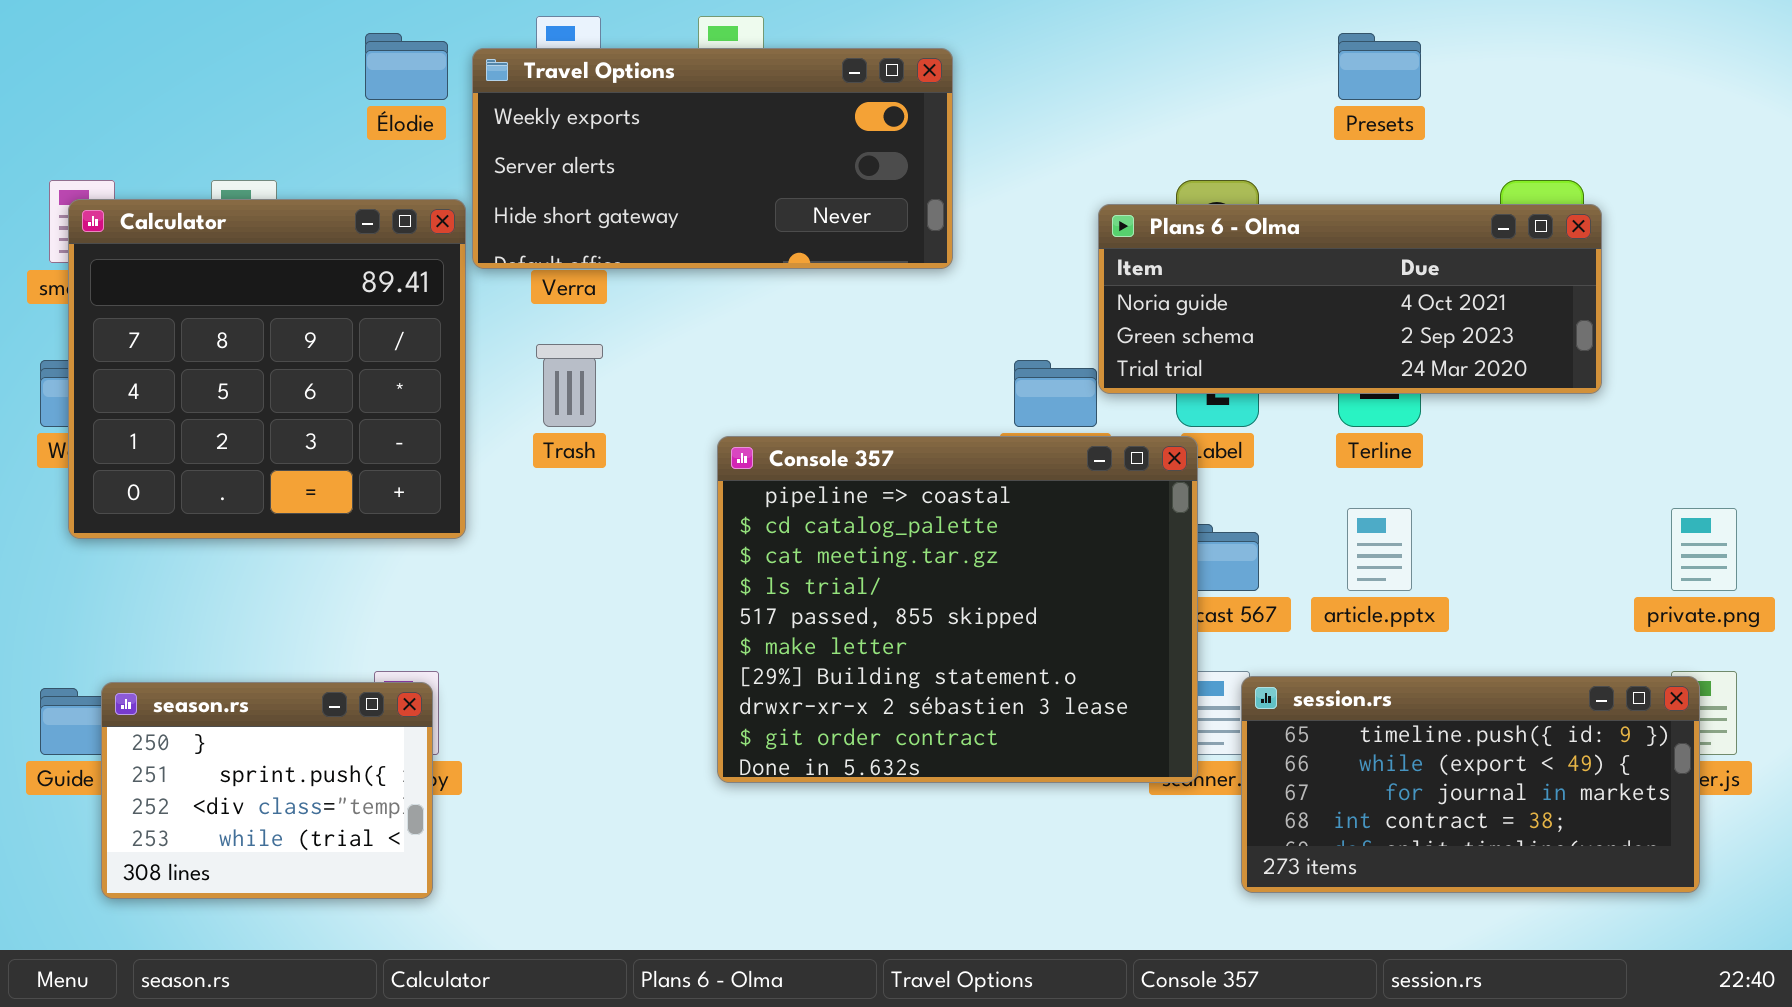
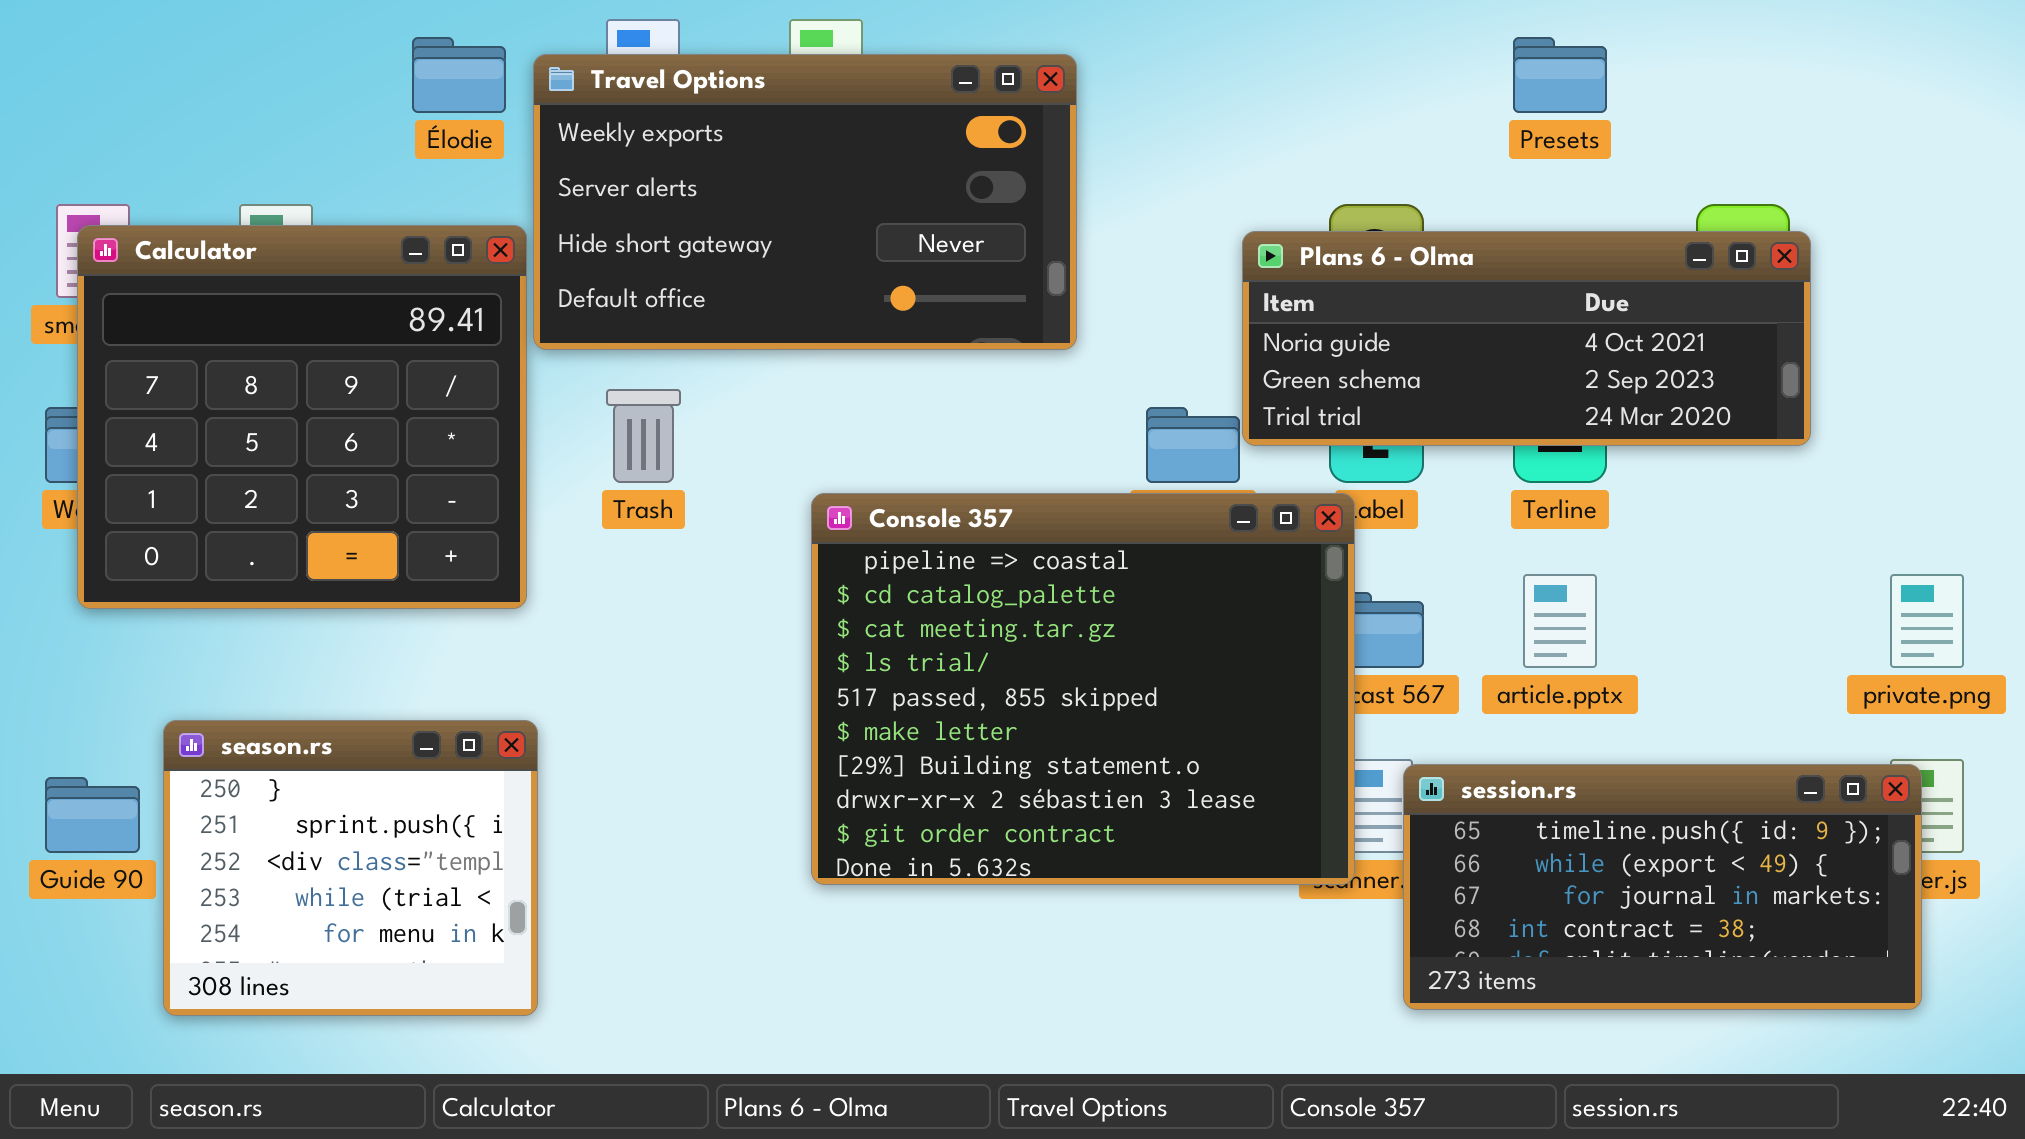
Travel Options: [472,48,953,269] -> [533,54,1077,350], resized
season.rs: [101,682,433,899] -> [163,720,538,1016], moved, resized

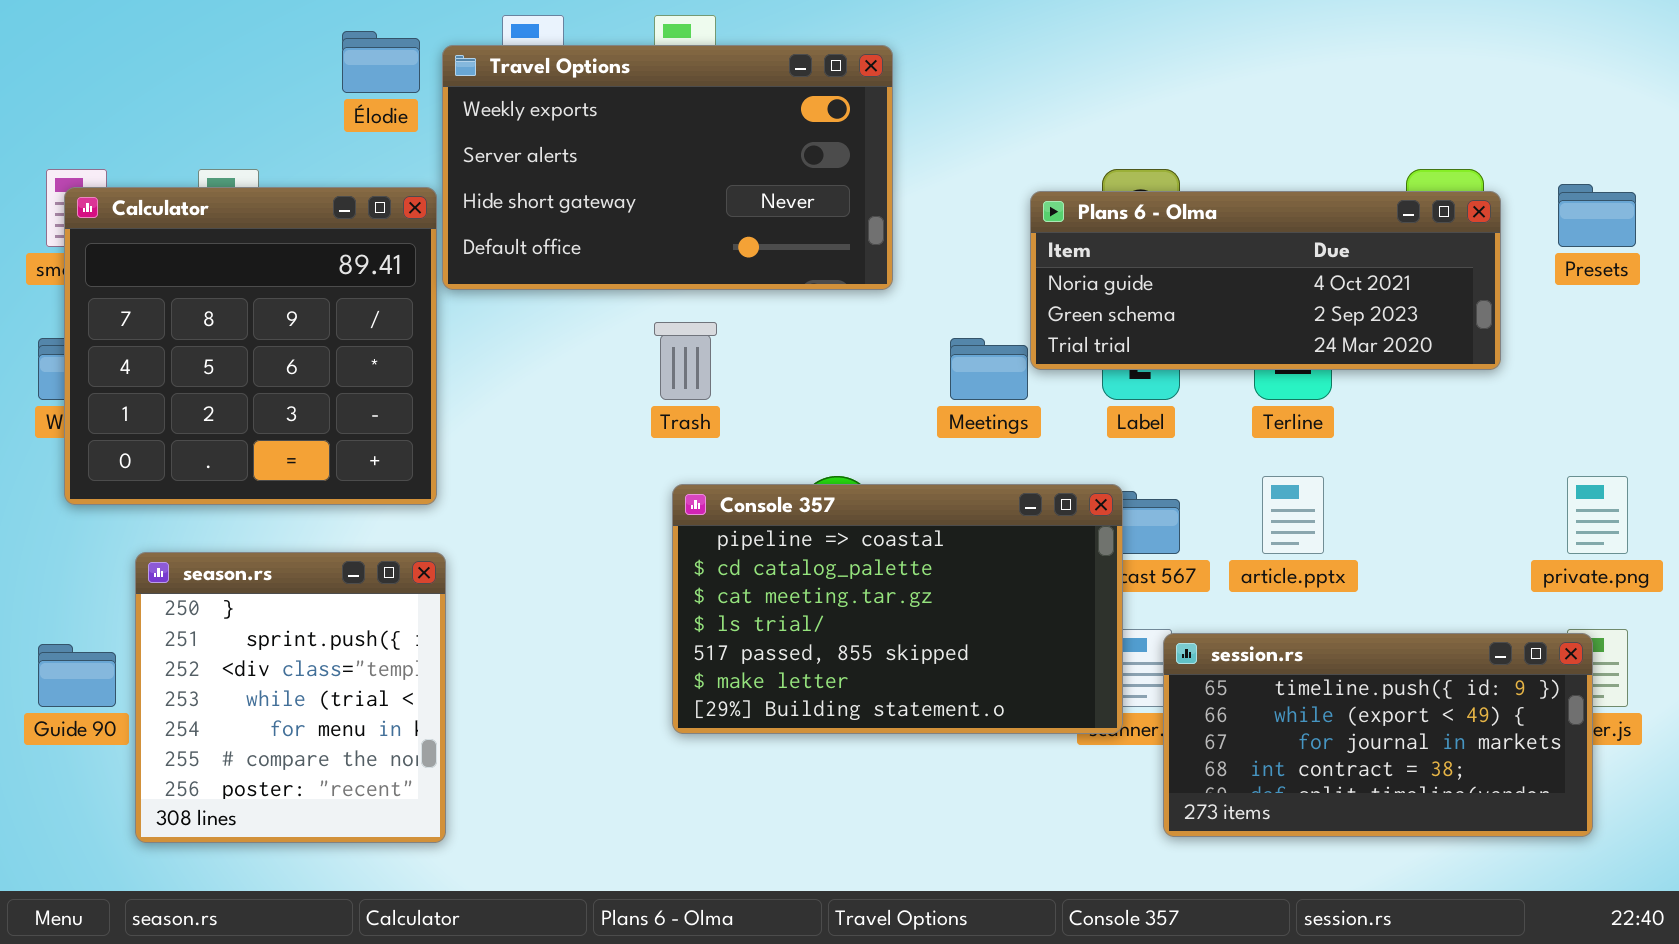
Presets: [1513,37,1607,113] -> [1558,184,1636,247], moved
Trash: [606,389,681,483] -> [654,322,717,400], moved
Console 357: [811,493,1355,885] -> [672,484,1123,734], resized
season.rs: [163,720,538,1016] -> [135,552,446,843], resized

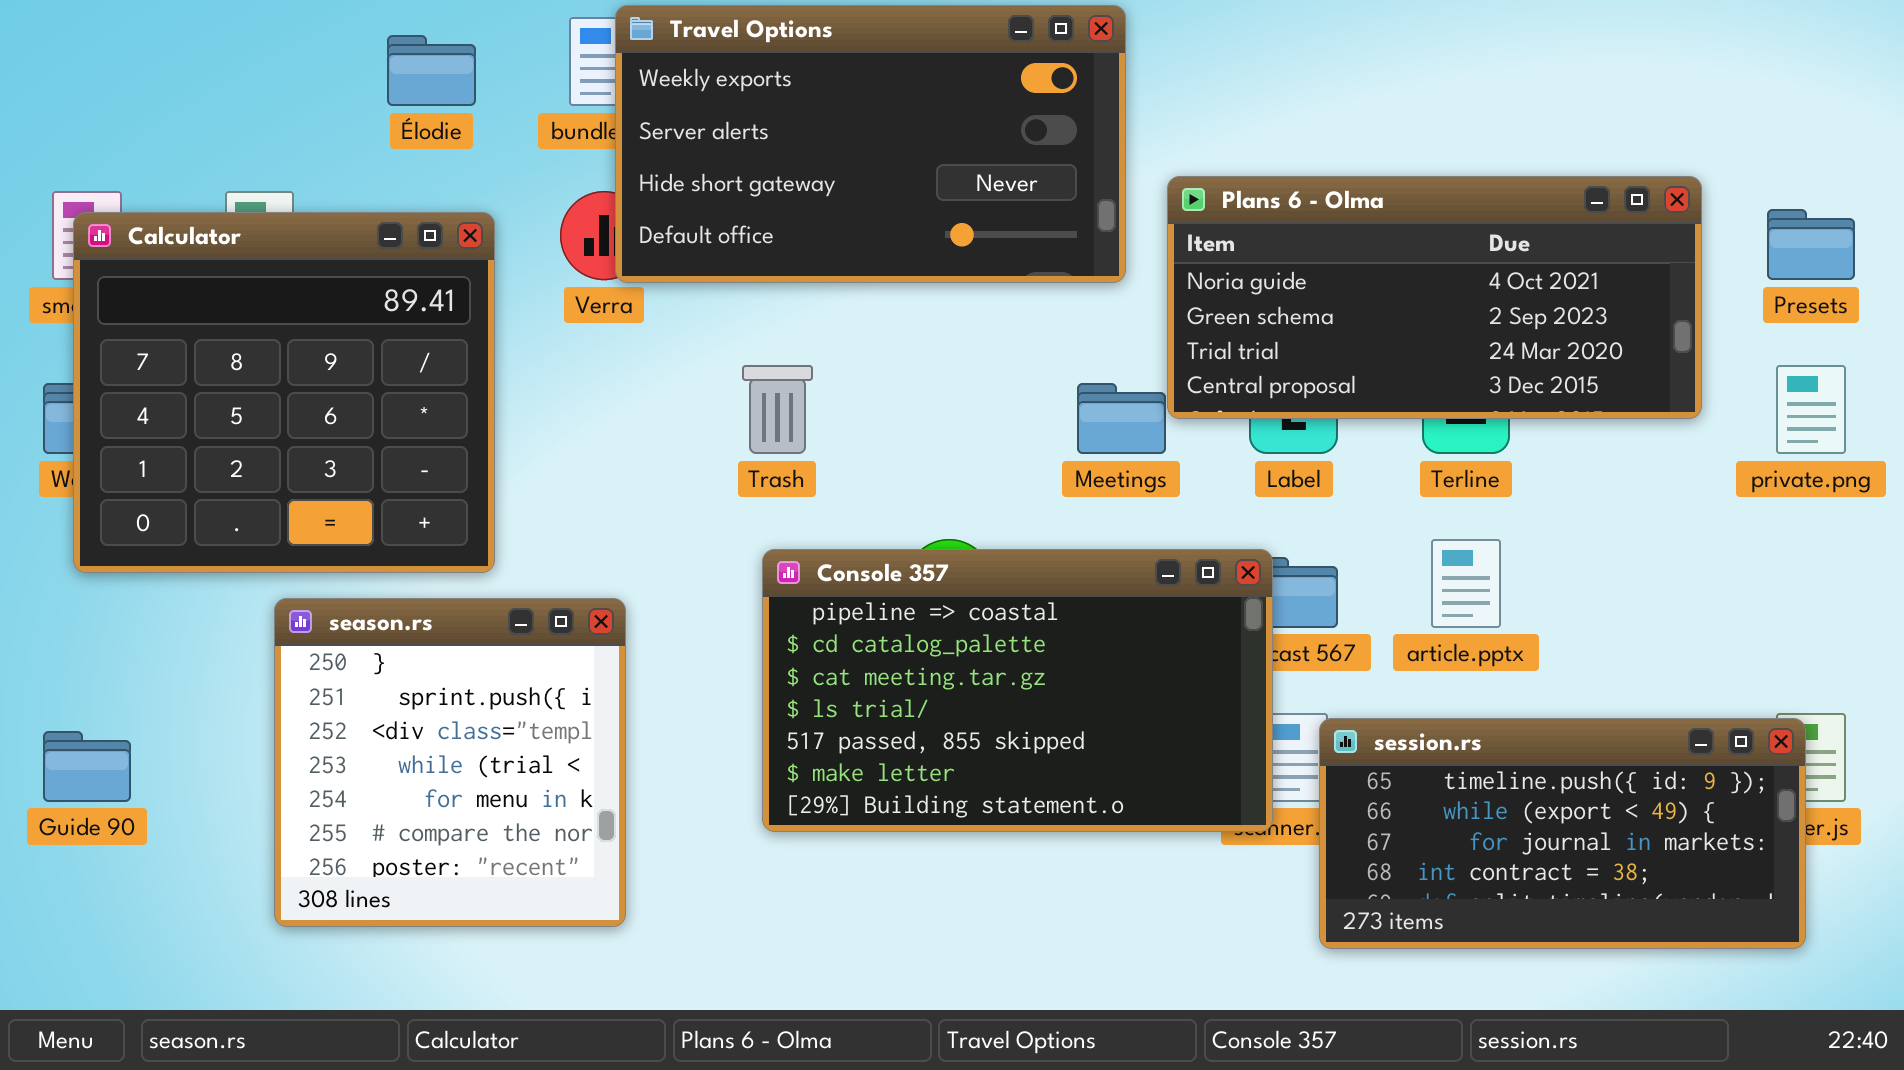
Travel Options: [442,45,893,290] -> [615,5,1126,283], moved
Plans 6 - Olma: [1030,191,1501,370] -> [1167,176,1702,419], resized
private.png: [1567,476,1628,554] -> [1776,365,1846,454], moved
season.rs: [135,552,446,843] -> [274,598,626,927], moved

